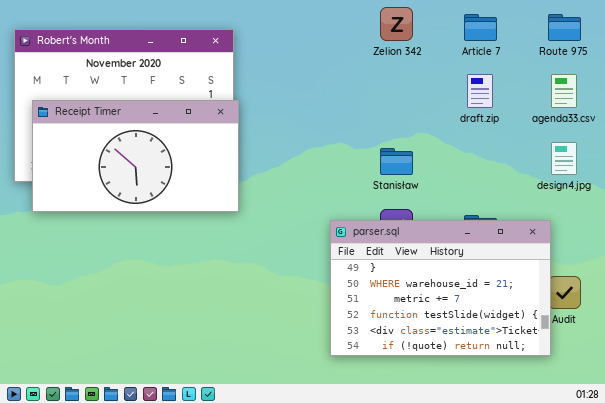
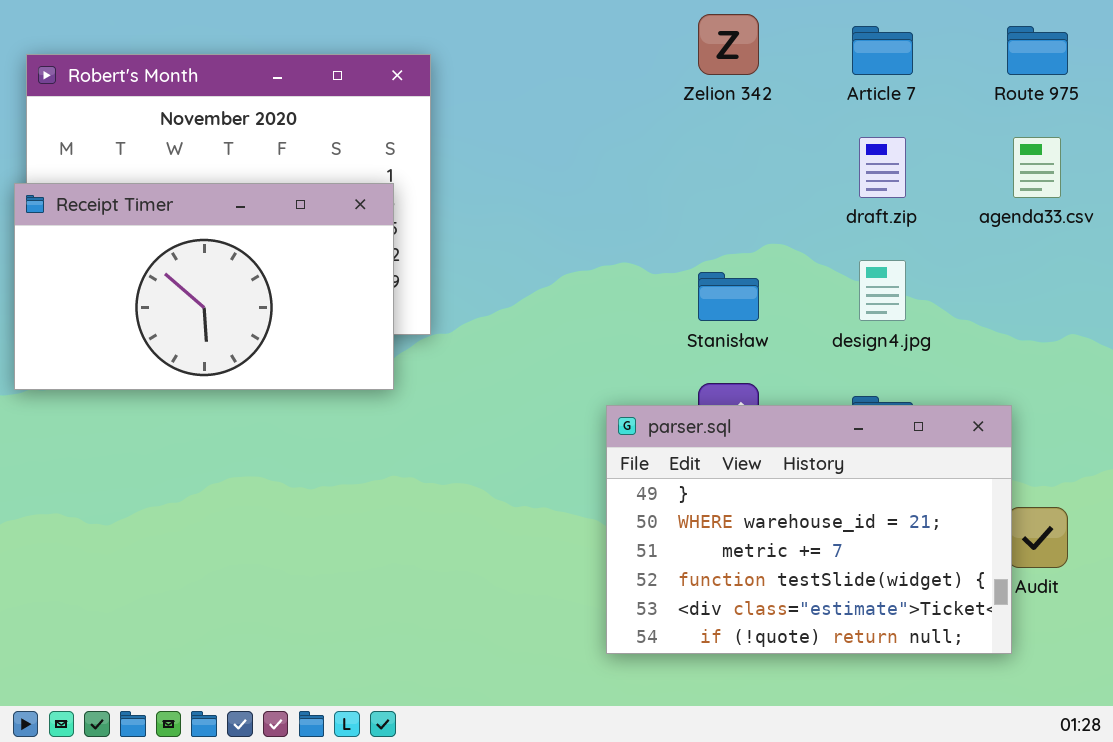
Receipt Timer: [32,100,239,212] -> [14,183,394,390], moved
design4.jpg: [551,142,577,175] -> [859,260,906,321], moved

